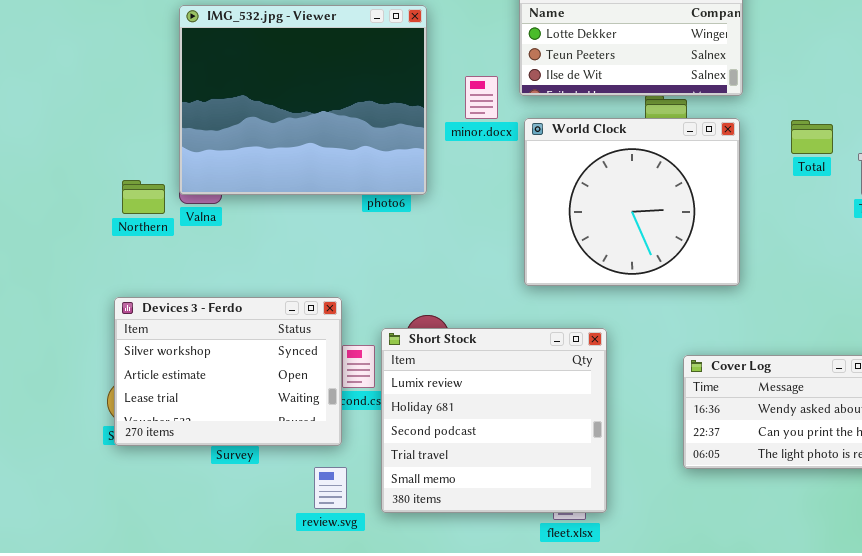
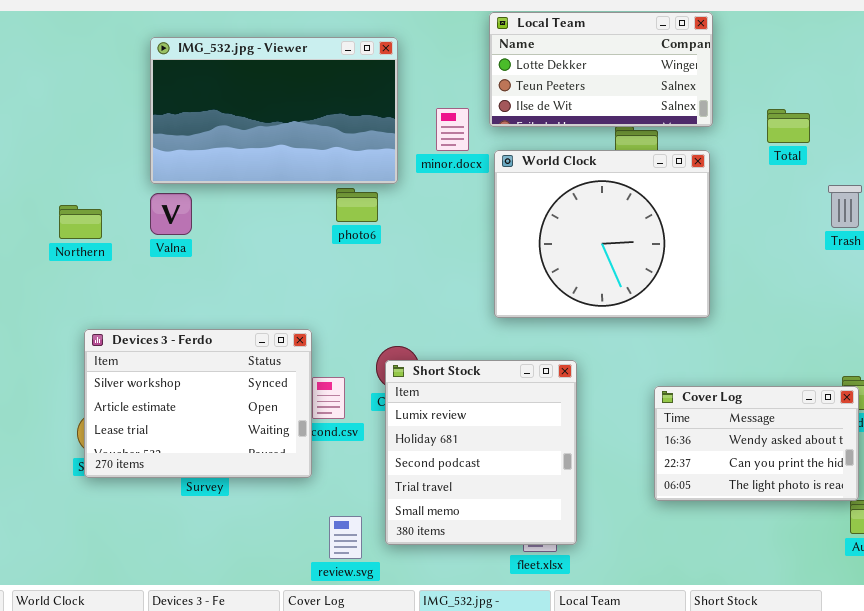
IMG_532.jpg - Viewer: [179,5,427,195] -> [150,37,398,184], resized
Total: [791,120,833,154] -> [767,109,810,143], moved
Northern: [122,180,165,214] -> [59,205,102,239], moved
Short Stock: [381,328,607,513] -> [385,360,577,545], resized
review.svg: [314,467,347,509] -> [329,516,362,559], moved

